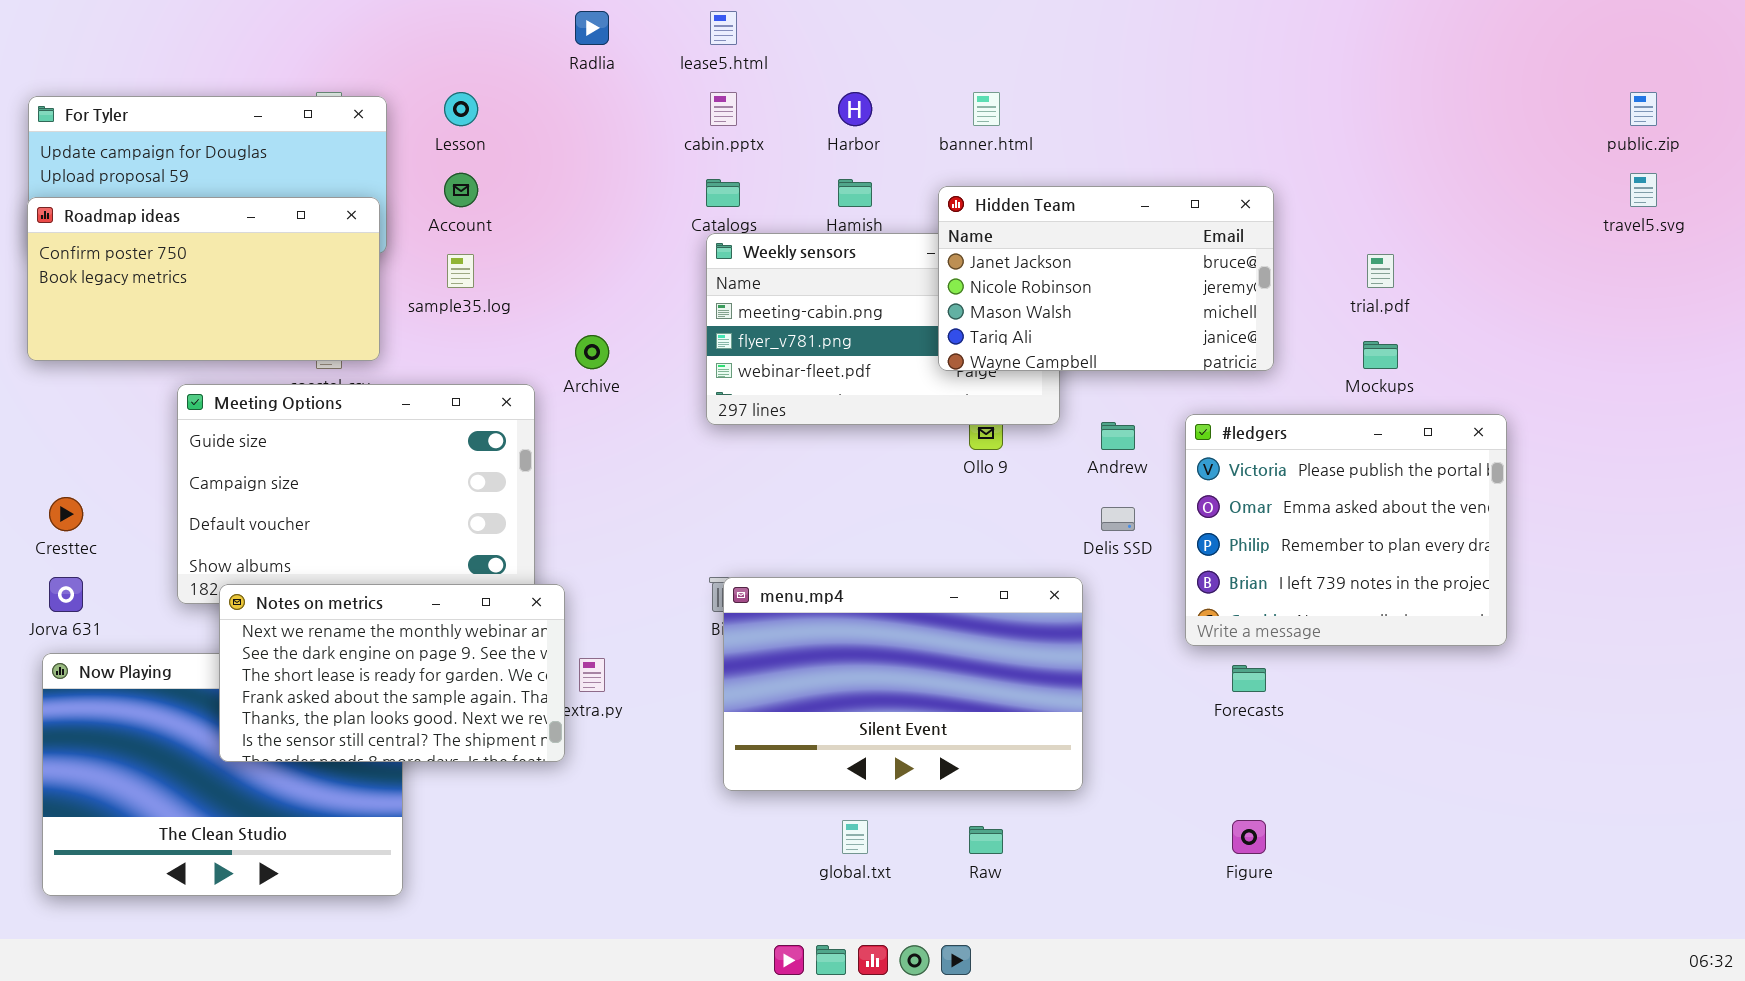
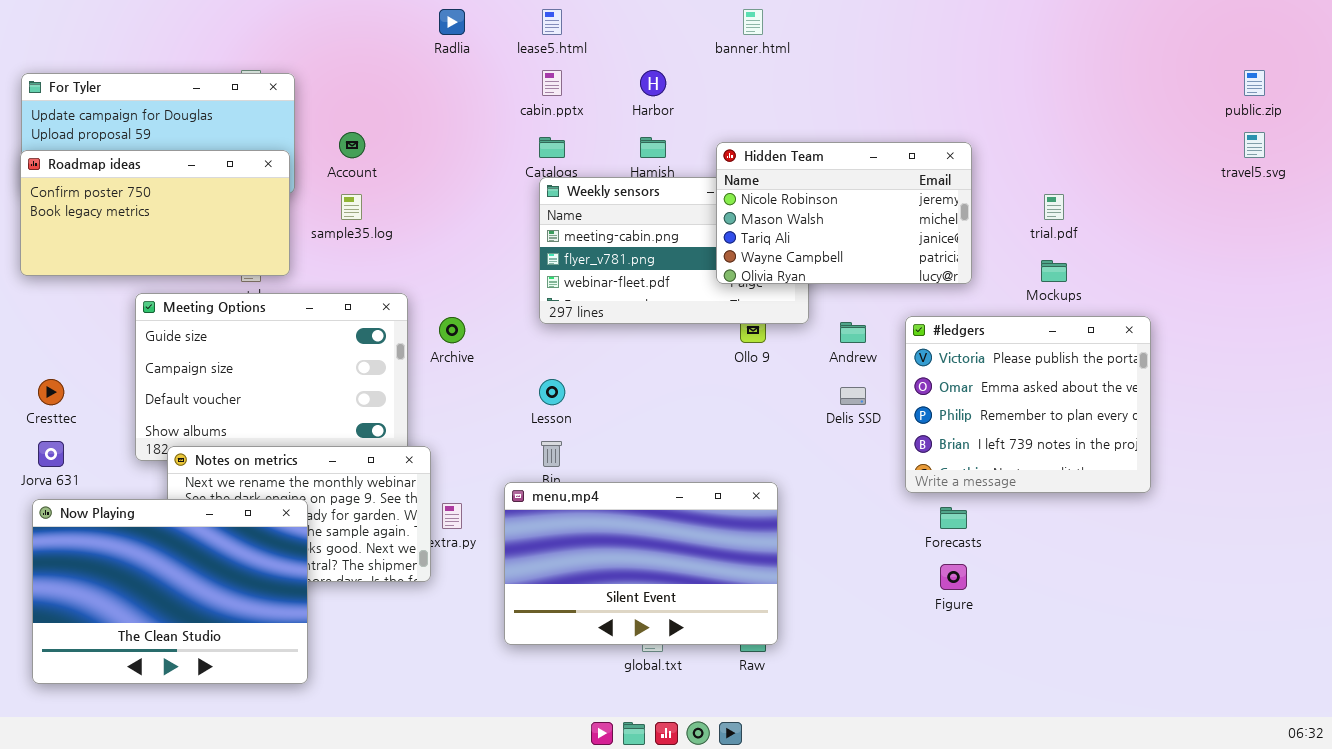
Lesson: [444,92,478,126] -> [539,379,565,405], moved
banner.html: [973,92,1000,126] -> [743,9,763,35], moved
Hidden Team: [938,186,1274,371] -> [716,142,972,284], scrolled down 1 row
Archive: [575,335,609,369] -> [439,317,465,343], moved
menu.mp4: [723,577,1083,791] -> [504,482,778,645], moved
Now Playing: [42,653,403,896] -> [32,499,308,684], raised
Figure: [1232,820,1266,854] -> [940,564,967,590], moved

